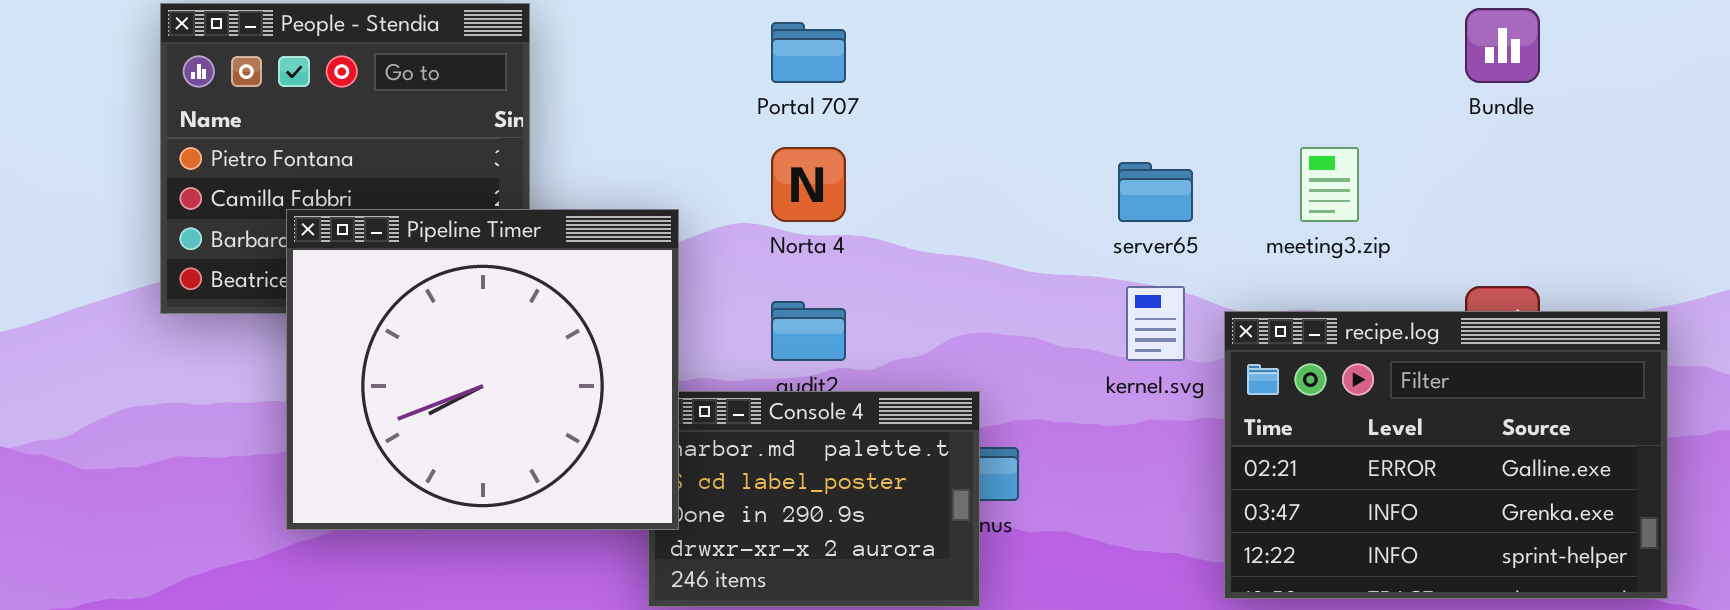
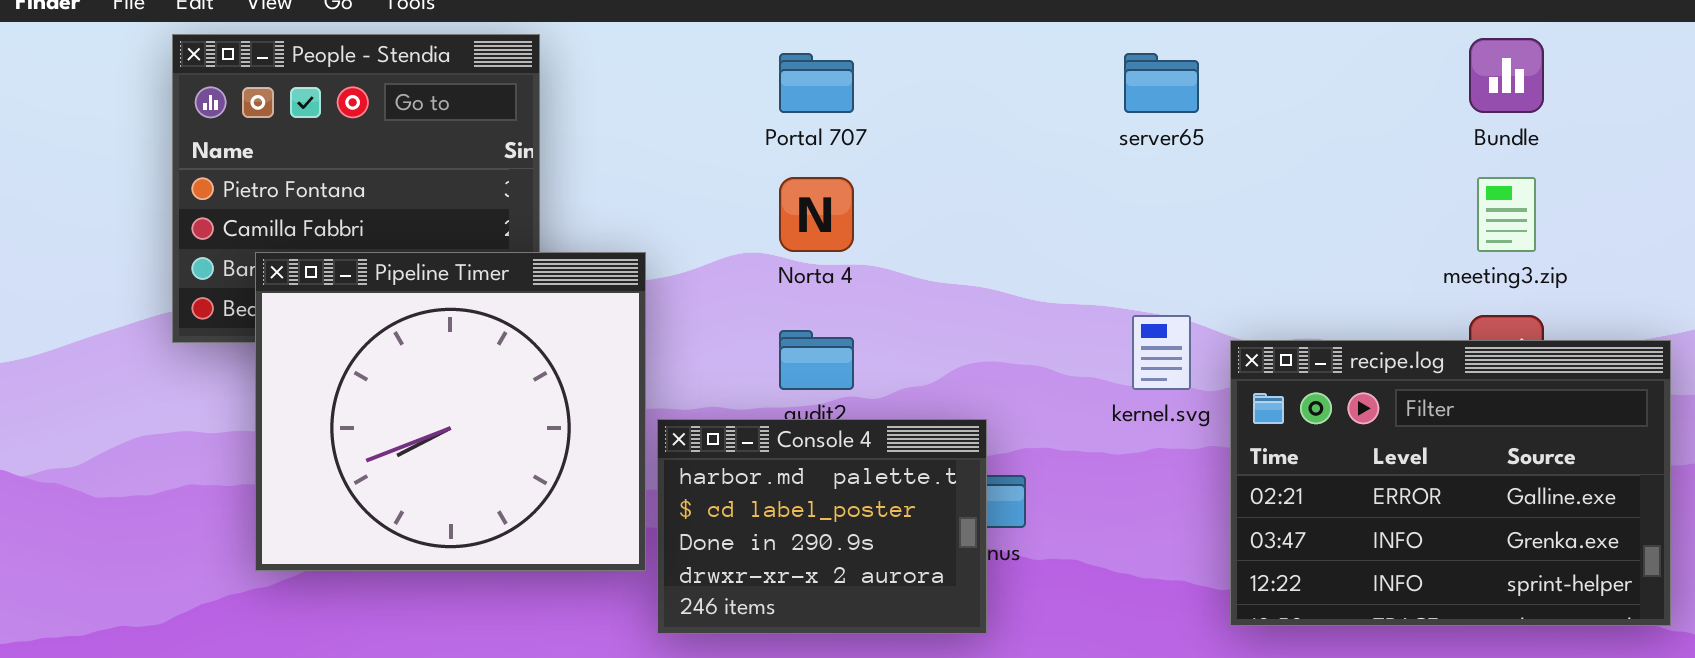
meeting3.zip: [1300,147,1359,222] -> [1477,177,1536,252], moved
server65: [1118,162,1193,222] -> [1124,53,1199,113], moved
Pipeline Timer: [286,209,679,530] -> [255,252,646,571], moved

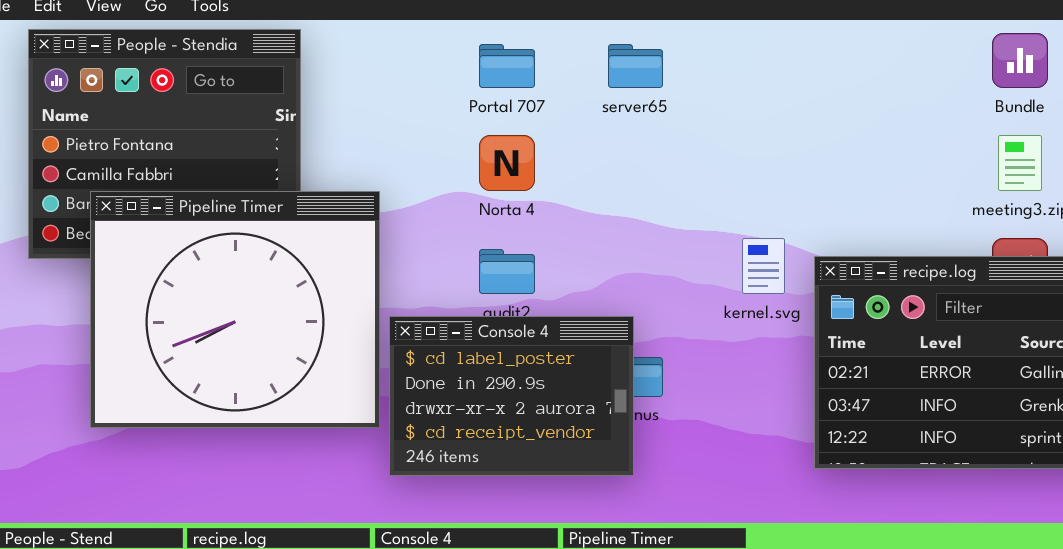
server65: [1124,53,1199,113] -> [608,44,663,88], moved
Console 4: [657,419,987,634] -> [389,316,634,476], scrolled down 1 row

